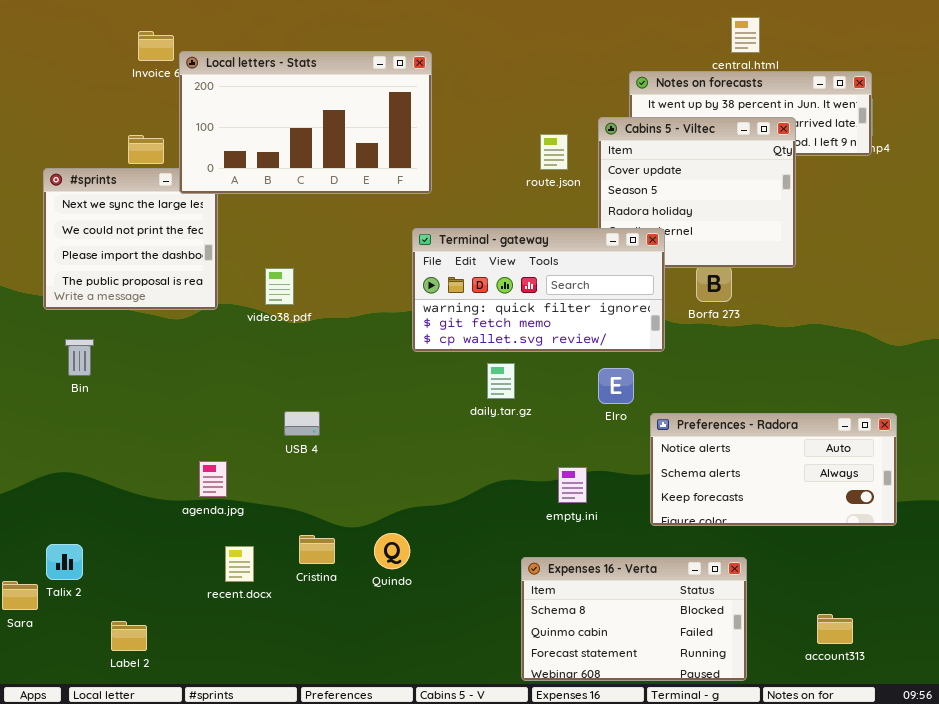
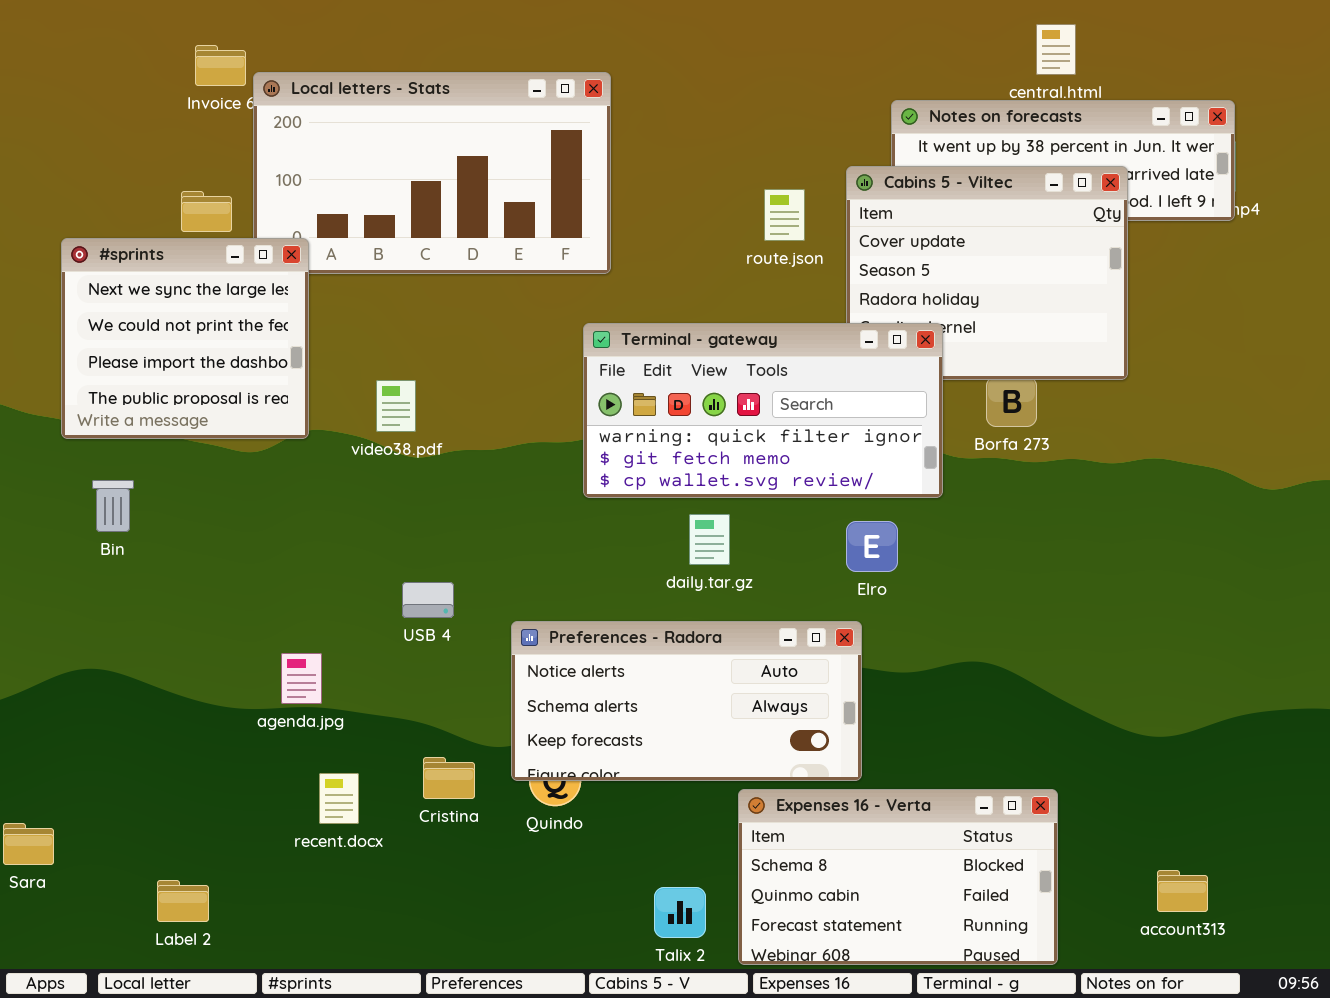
#sprints: [43,168,218,310] -> [61,238,309,439], raised
Preferences - Radora: [650,413,897,526] -> [511,621,862,781], moved
Talix 2: [46,544,83,580] -> [654,887,706,938], moved

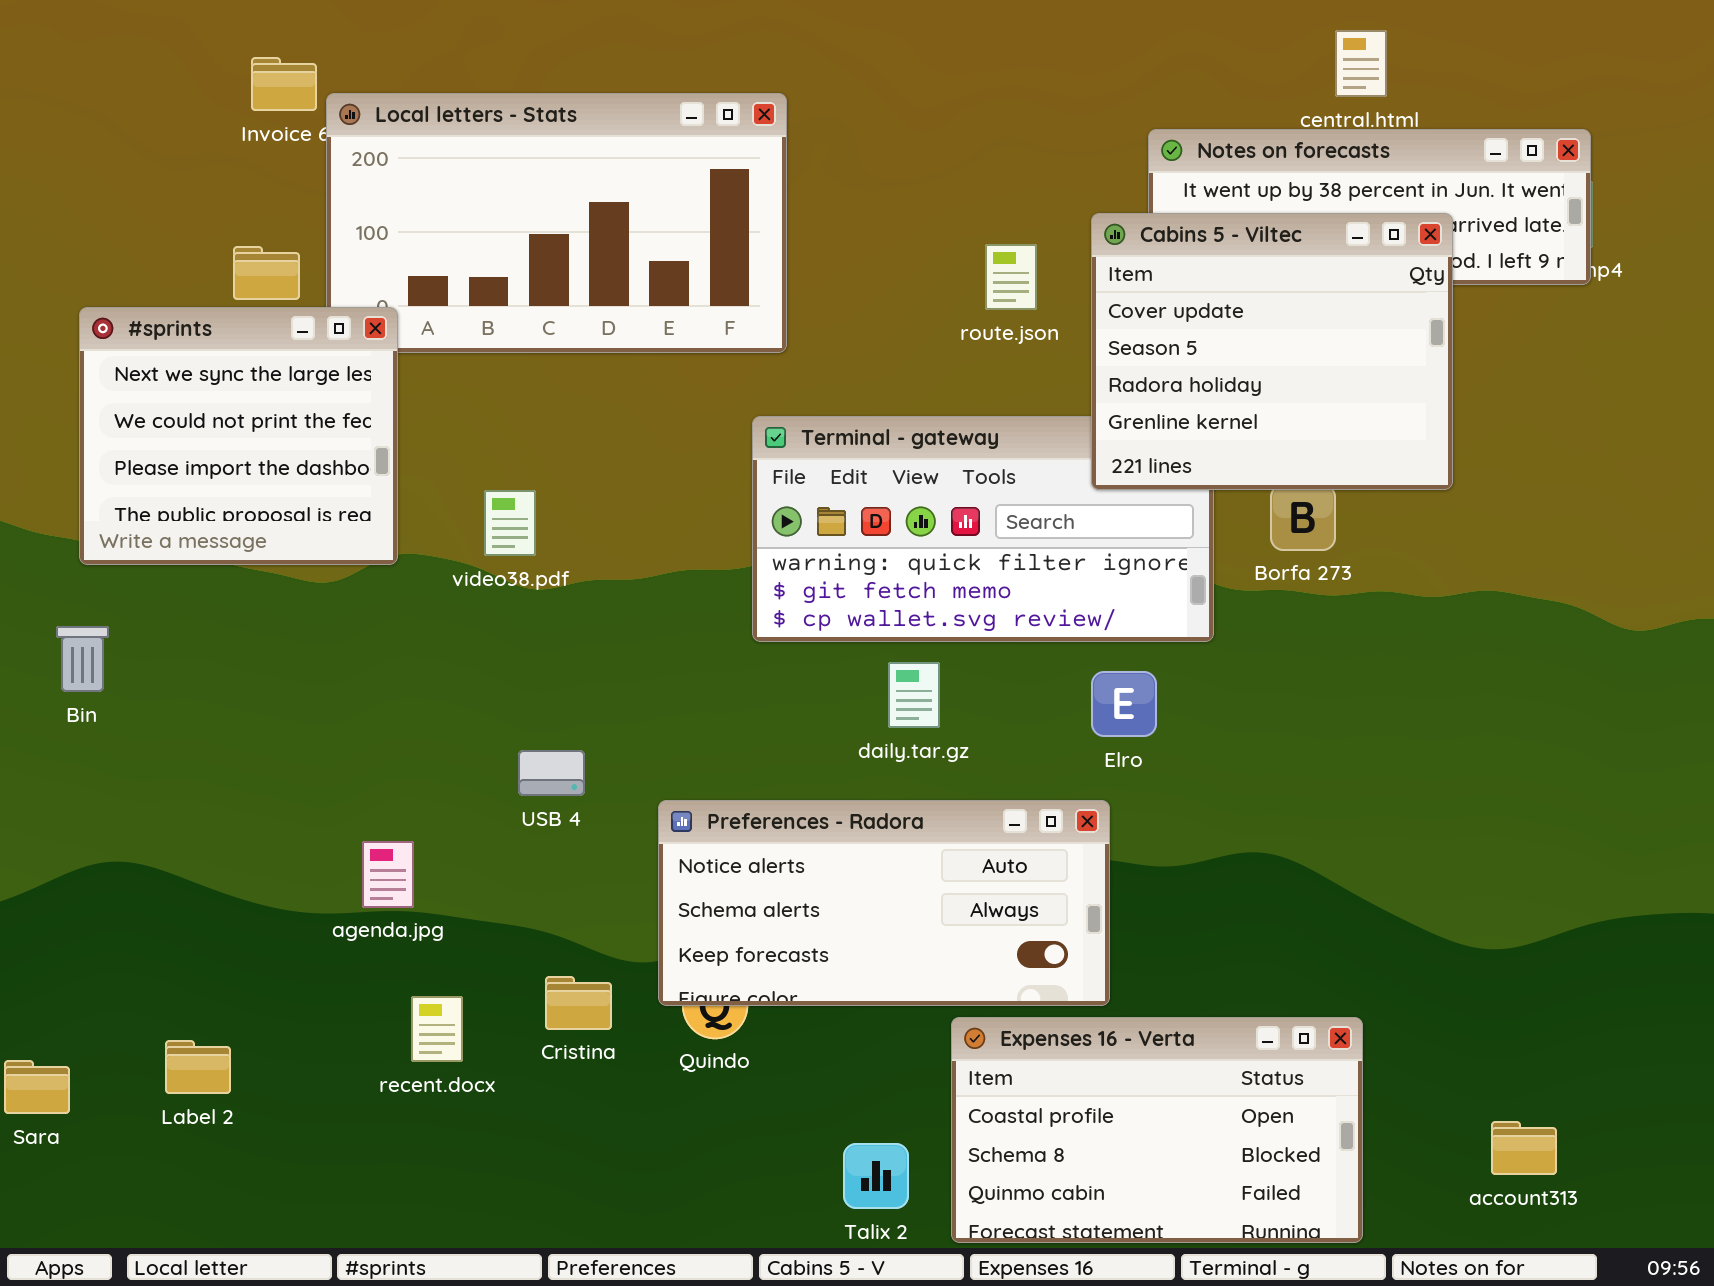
Cabins 5 - Viltec: [846,166,1128,380] -> [1091,213,1453,490], raised
Bin: [92,480,134,532] -> [56,626,109,692], moved
Expenses 16 - Verta: [738,789,1058,965] -> [951,1017,1363,1243], scrolled up 1 row
Label 2: [157,880,209,922] -> [165,1040,231,1094], moved

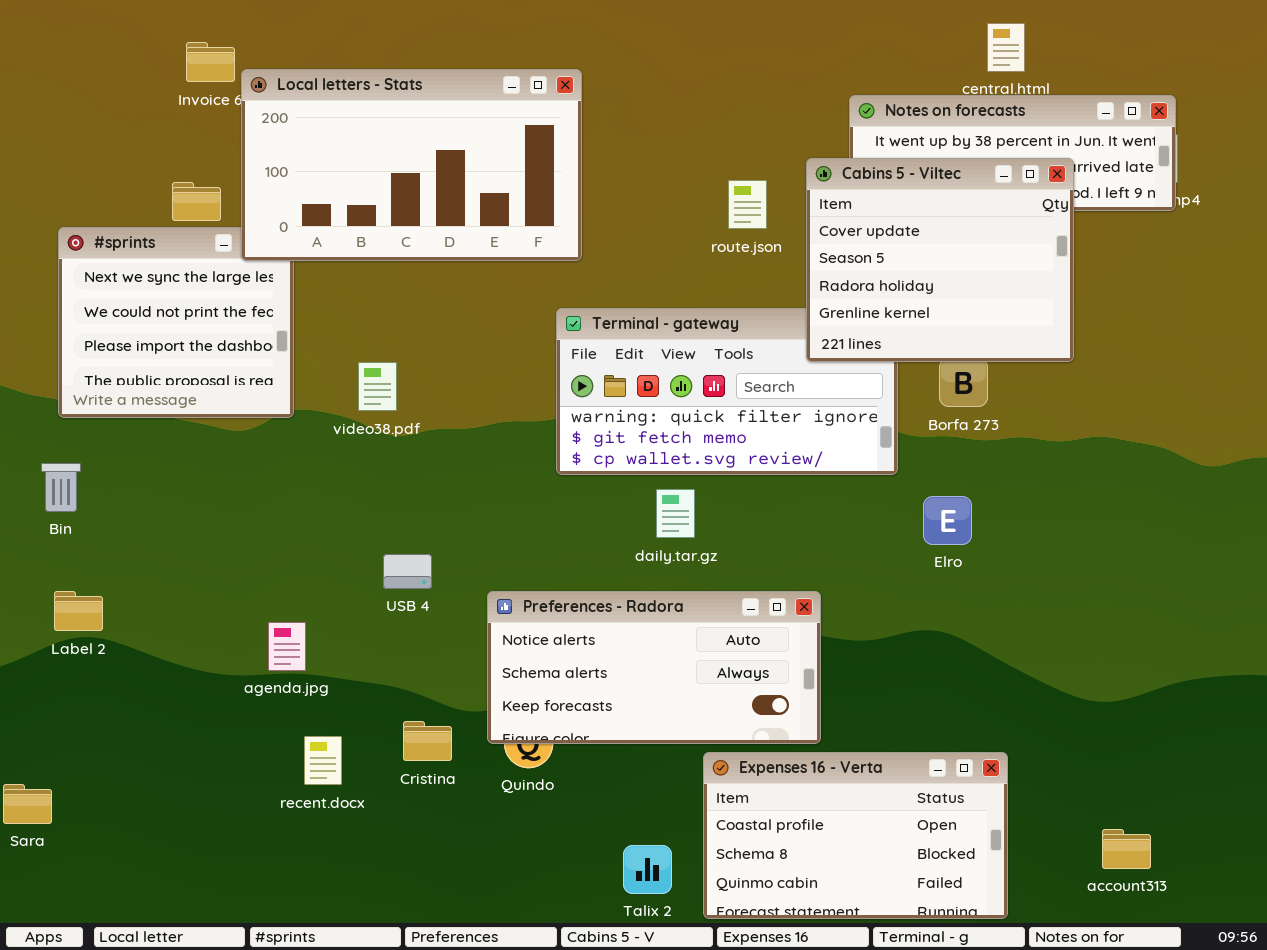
Local letters - Stats: [326,93,787,353] -> [241,69,582,261], raised
Elro: [1091,671,1157,737] -> [923,496,972,545], moved
Label 2: [165,1040,231,1094] -> [54,591,103,631], moved

